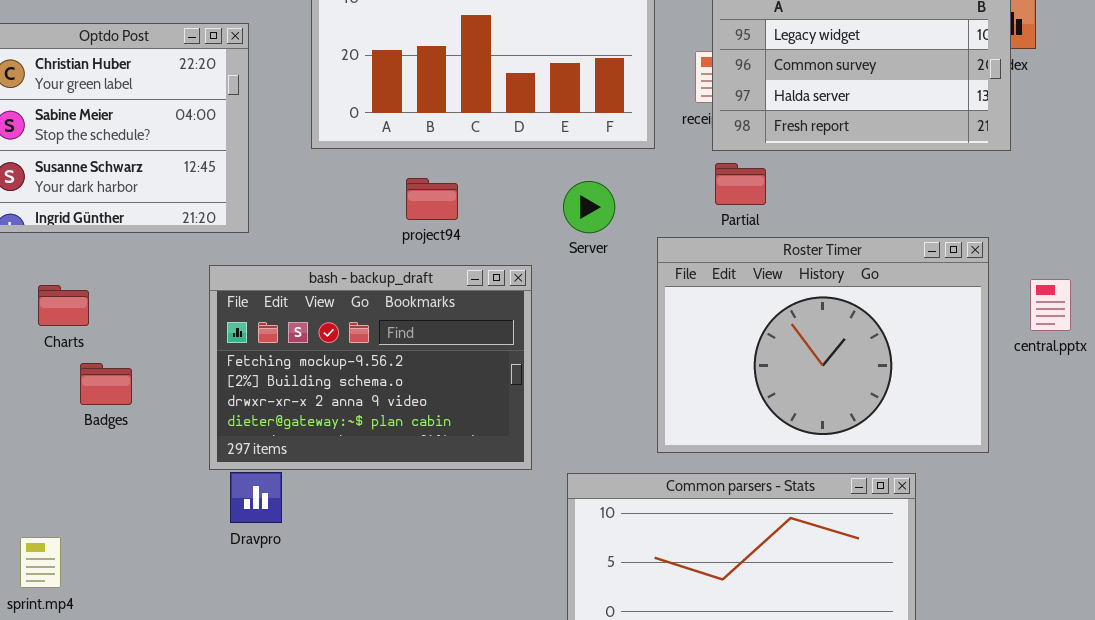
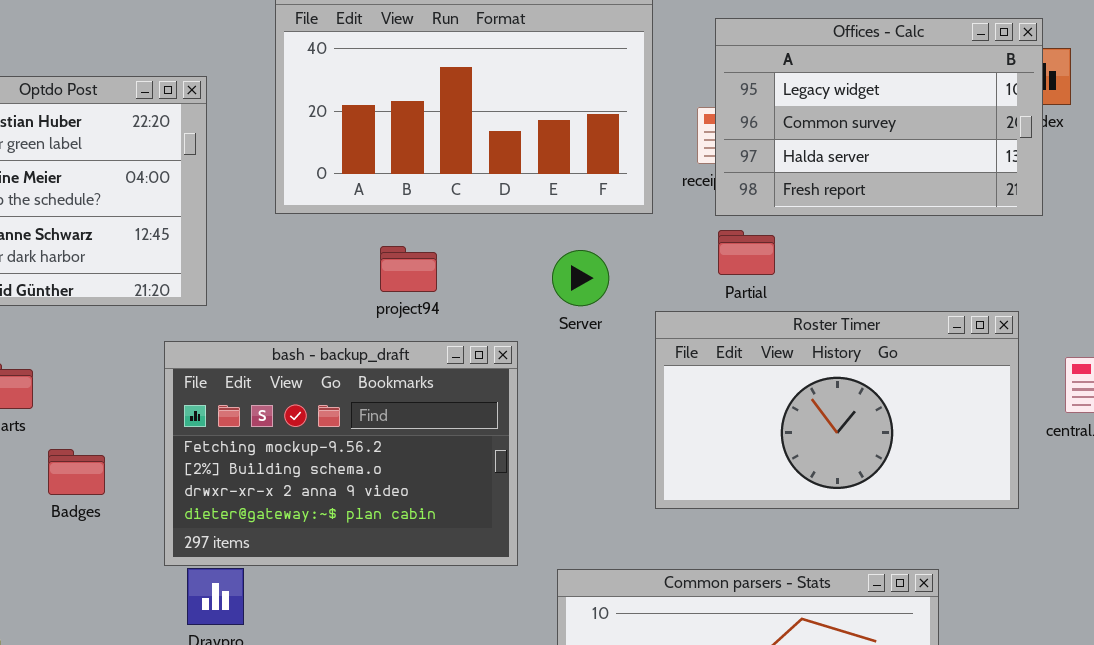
Roster Timer: [657,237,989,453] -> [655,311,1019,509], resized
Badges: [80,363,132,405] -> [48,449,105,495], moved

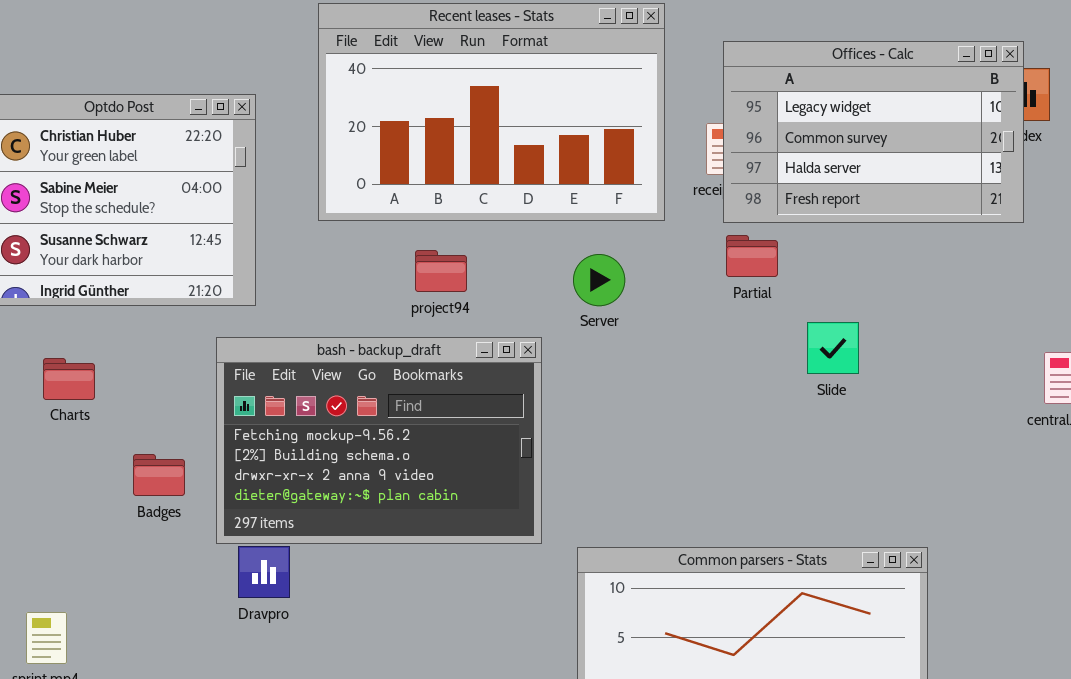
Roster Timer: [655,311,1019,509] -> none, closed
Badges: [48,449,105,495] -> [133,454,185,496], moved

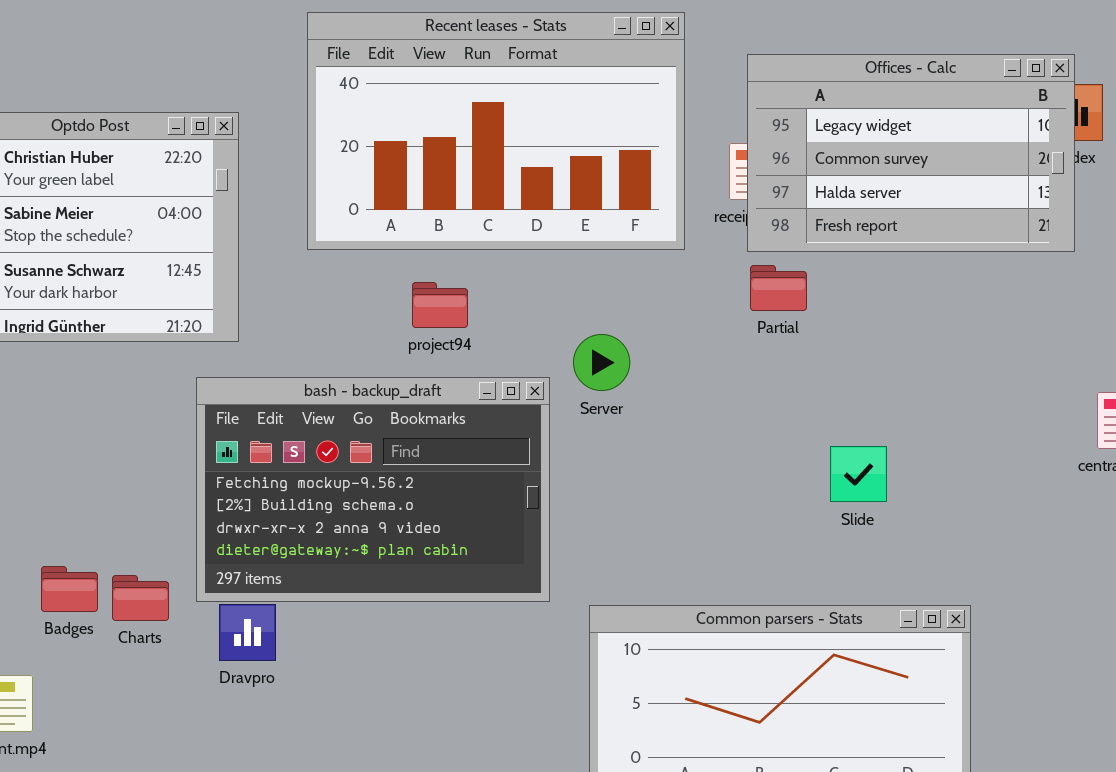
Server: [573,254,625,306] -> [573,334,630,391], moved
Slide: [807,322,859,374] -> [830,446,887,502], moved
Charts: [43,358,95,400] -> [112,575,169,621], moved
Badges: [133,454,185,496] -> [41,566,98,612], moved

